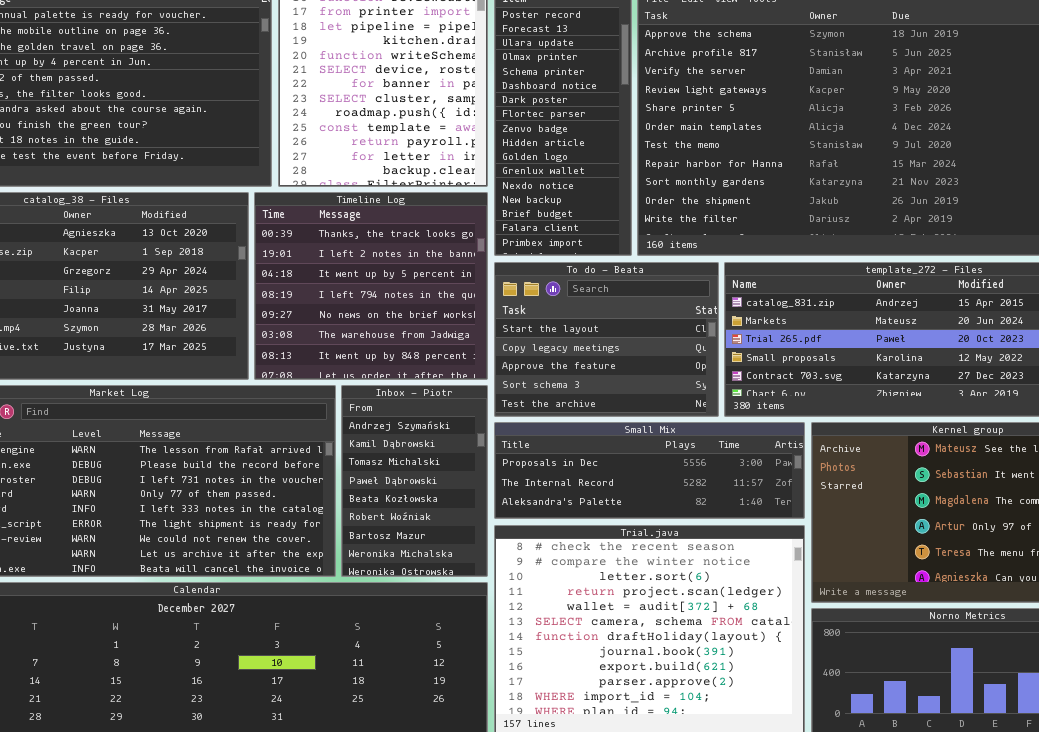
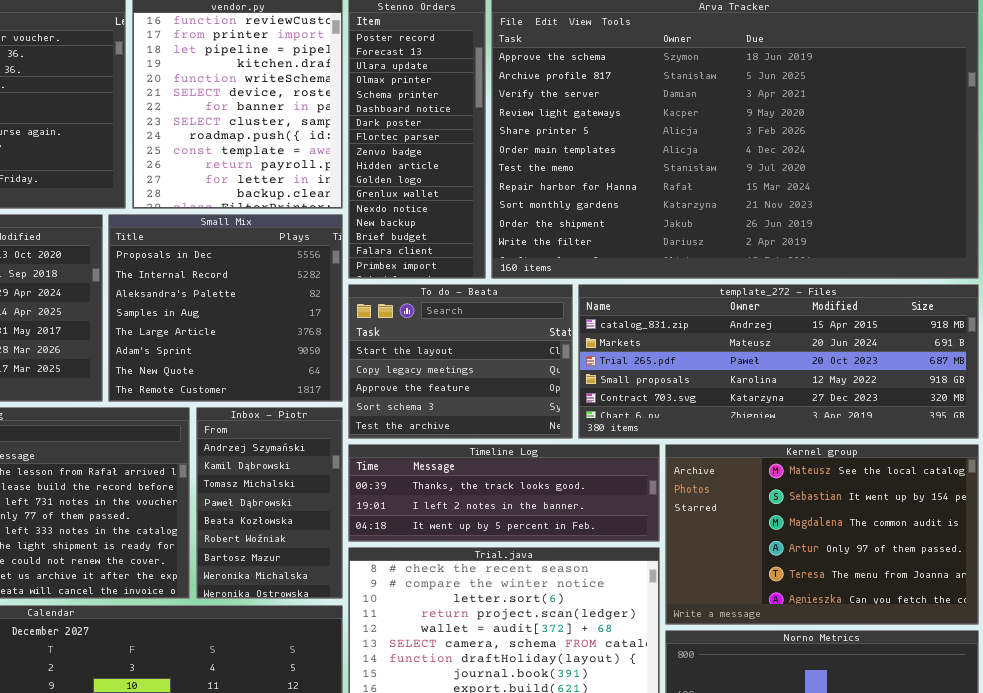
Timeline Log: [254,192,488,380] -> [348,444,660,542], moved, resized
Small Mix: [494,422,805,519] -> [108,214,343,402], moved, resized

